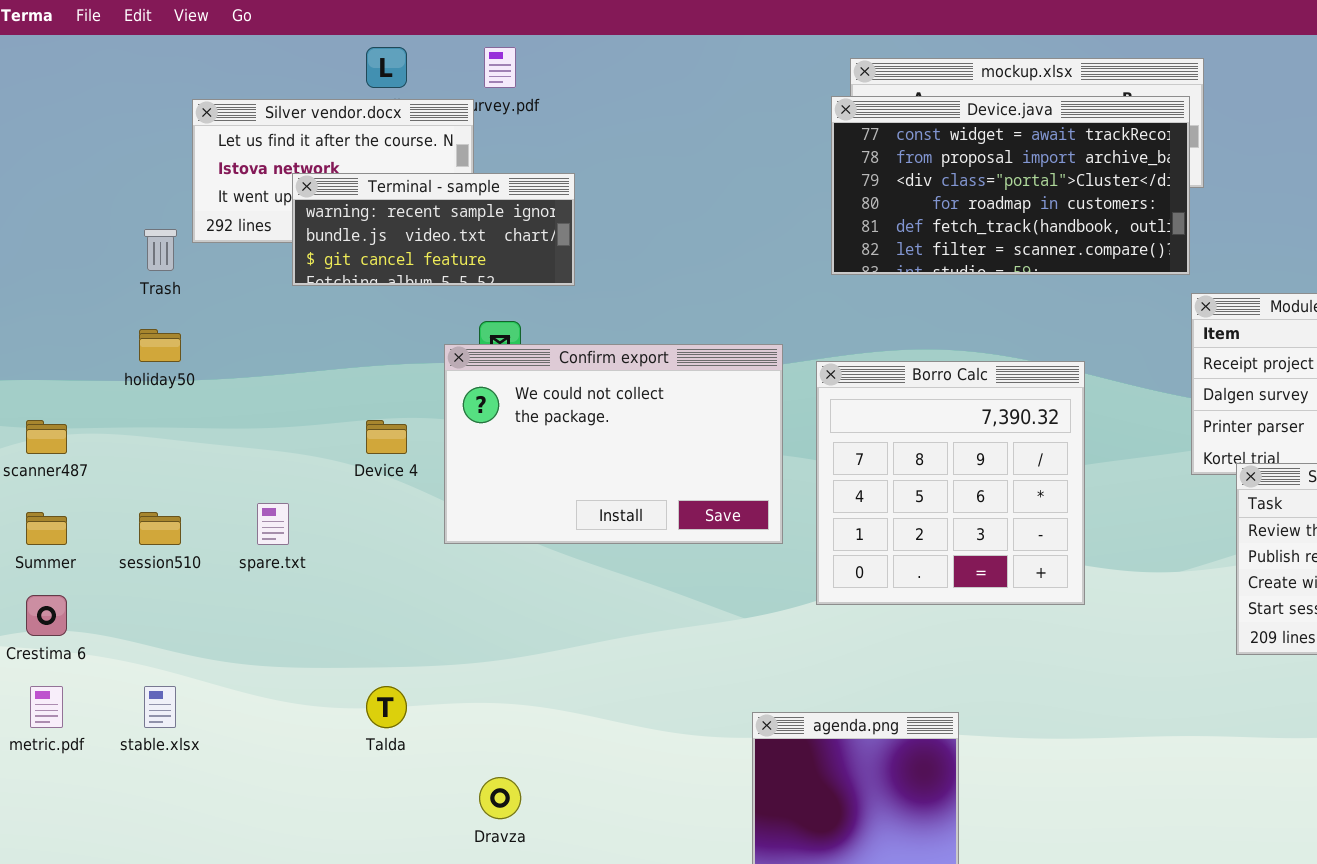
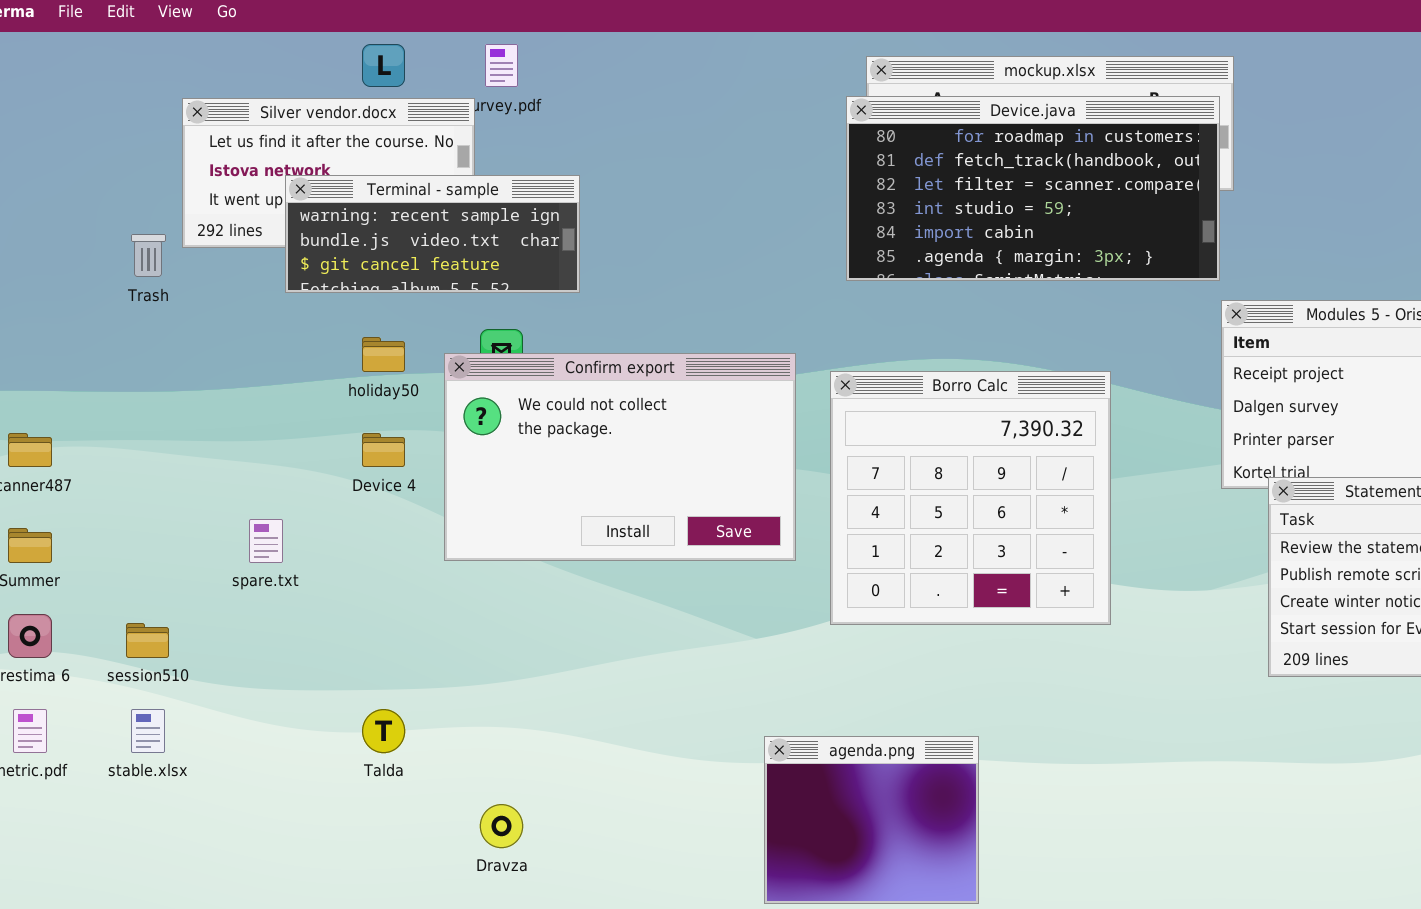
Device.java: [831,96,1190,275] -> [846,96,1220,281], scrolled down 3 rows
holiday50: [139,329,181,362] -> [362,337,405,372], moved
session510: [139,512,181,545] -> [126,623,169,658], moved

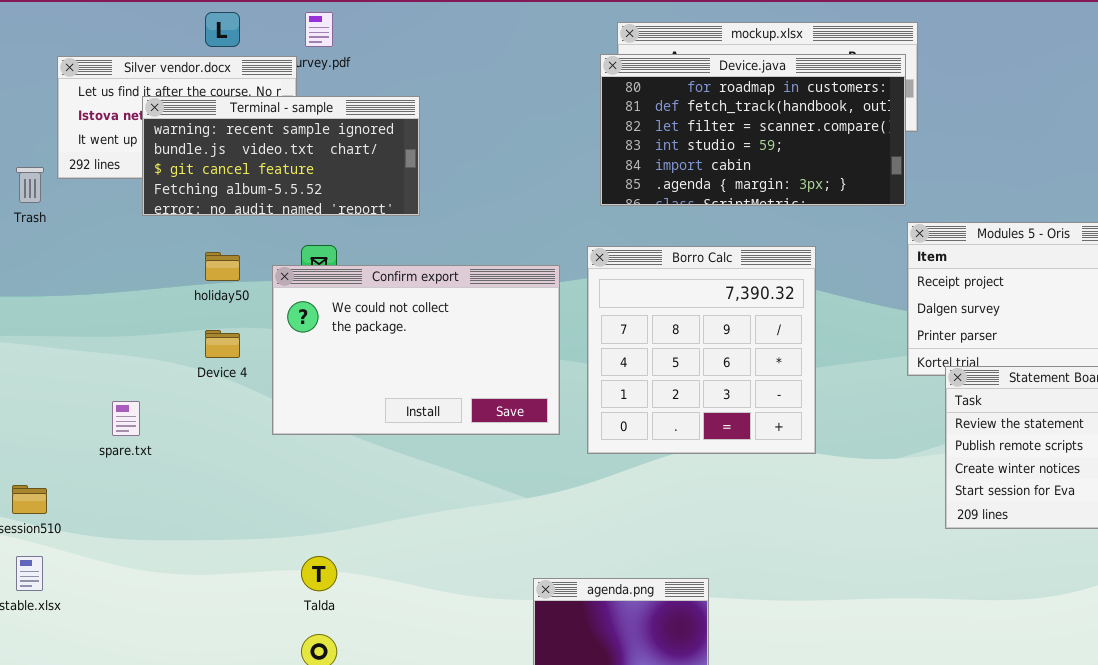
Terminal - sample: [285,175,580,293] -> [142,96,420,216], resized
Borro Calc: [830,371,1111,625] -> [587,246,816,454], moved
Talda: [362,709,405,753] -> [301,556,337,591], moved

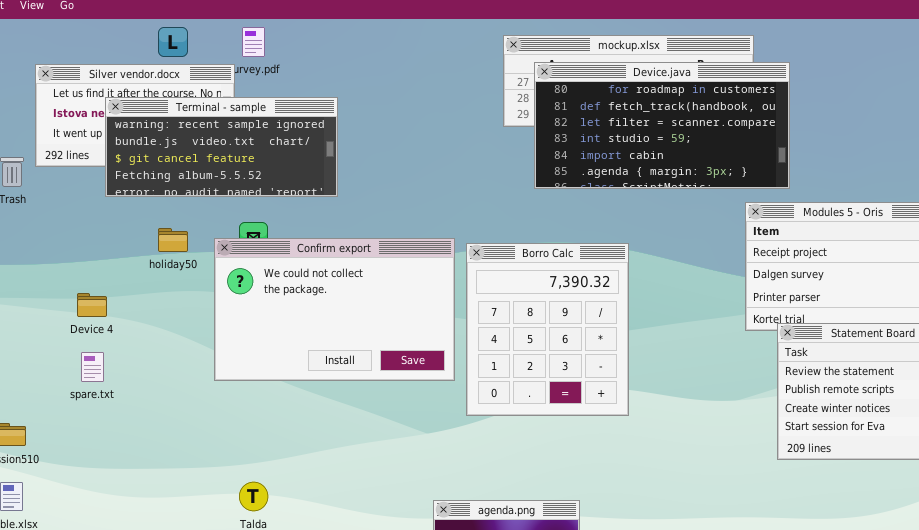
Device.java: [600,54,906,206] -> [534,62,790,189], moved
Borro Calc: [587,246,816,454] -> [466,243,629,416], moved, resized
Device 4: [205,330,240,358] -> [77,293,107,317], moved

